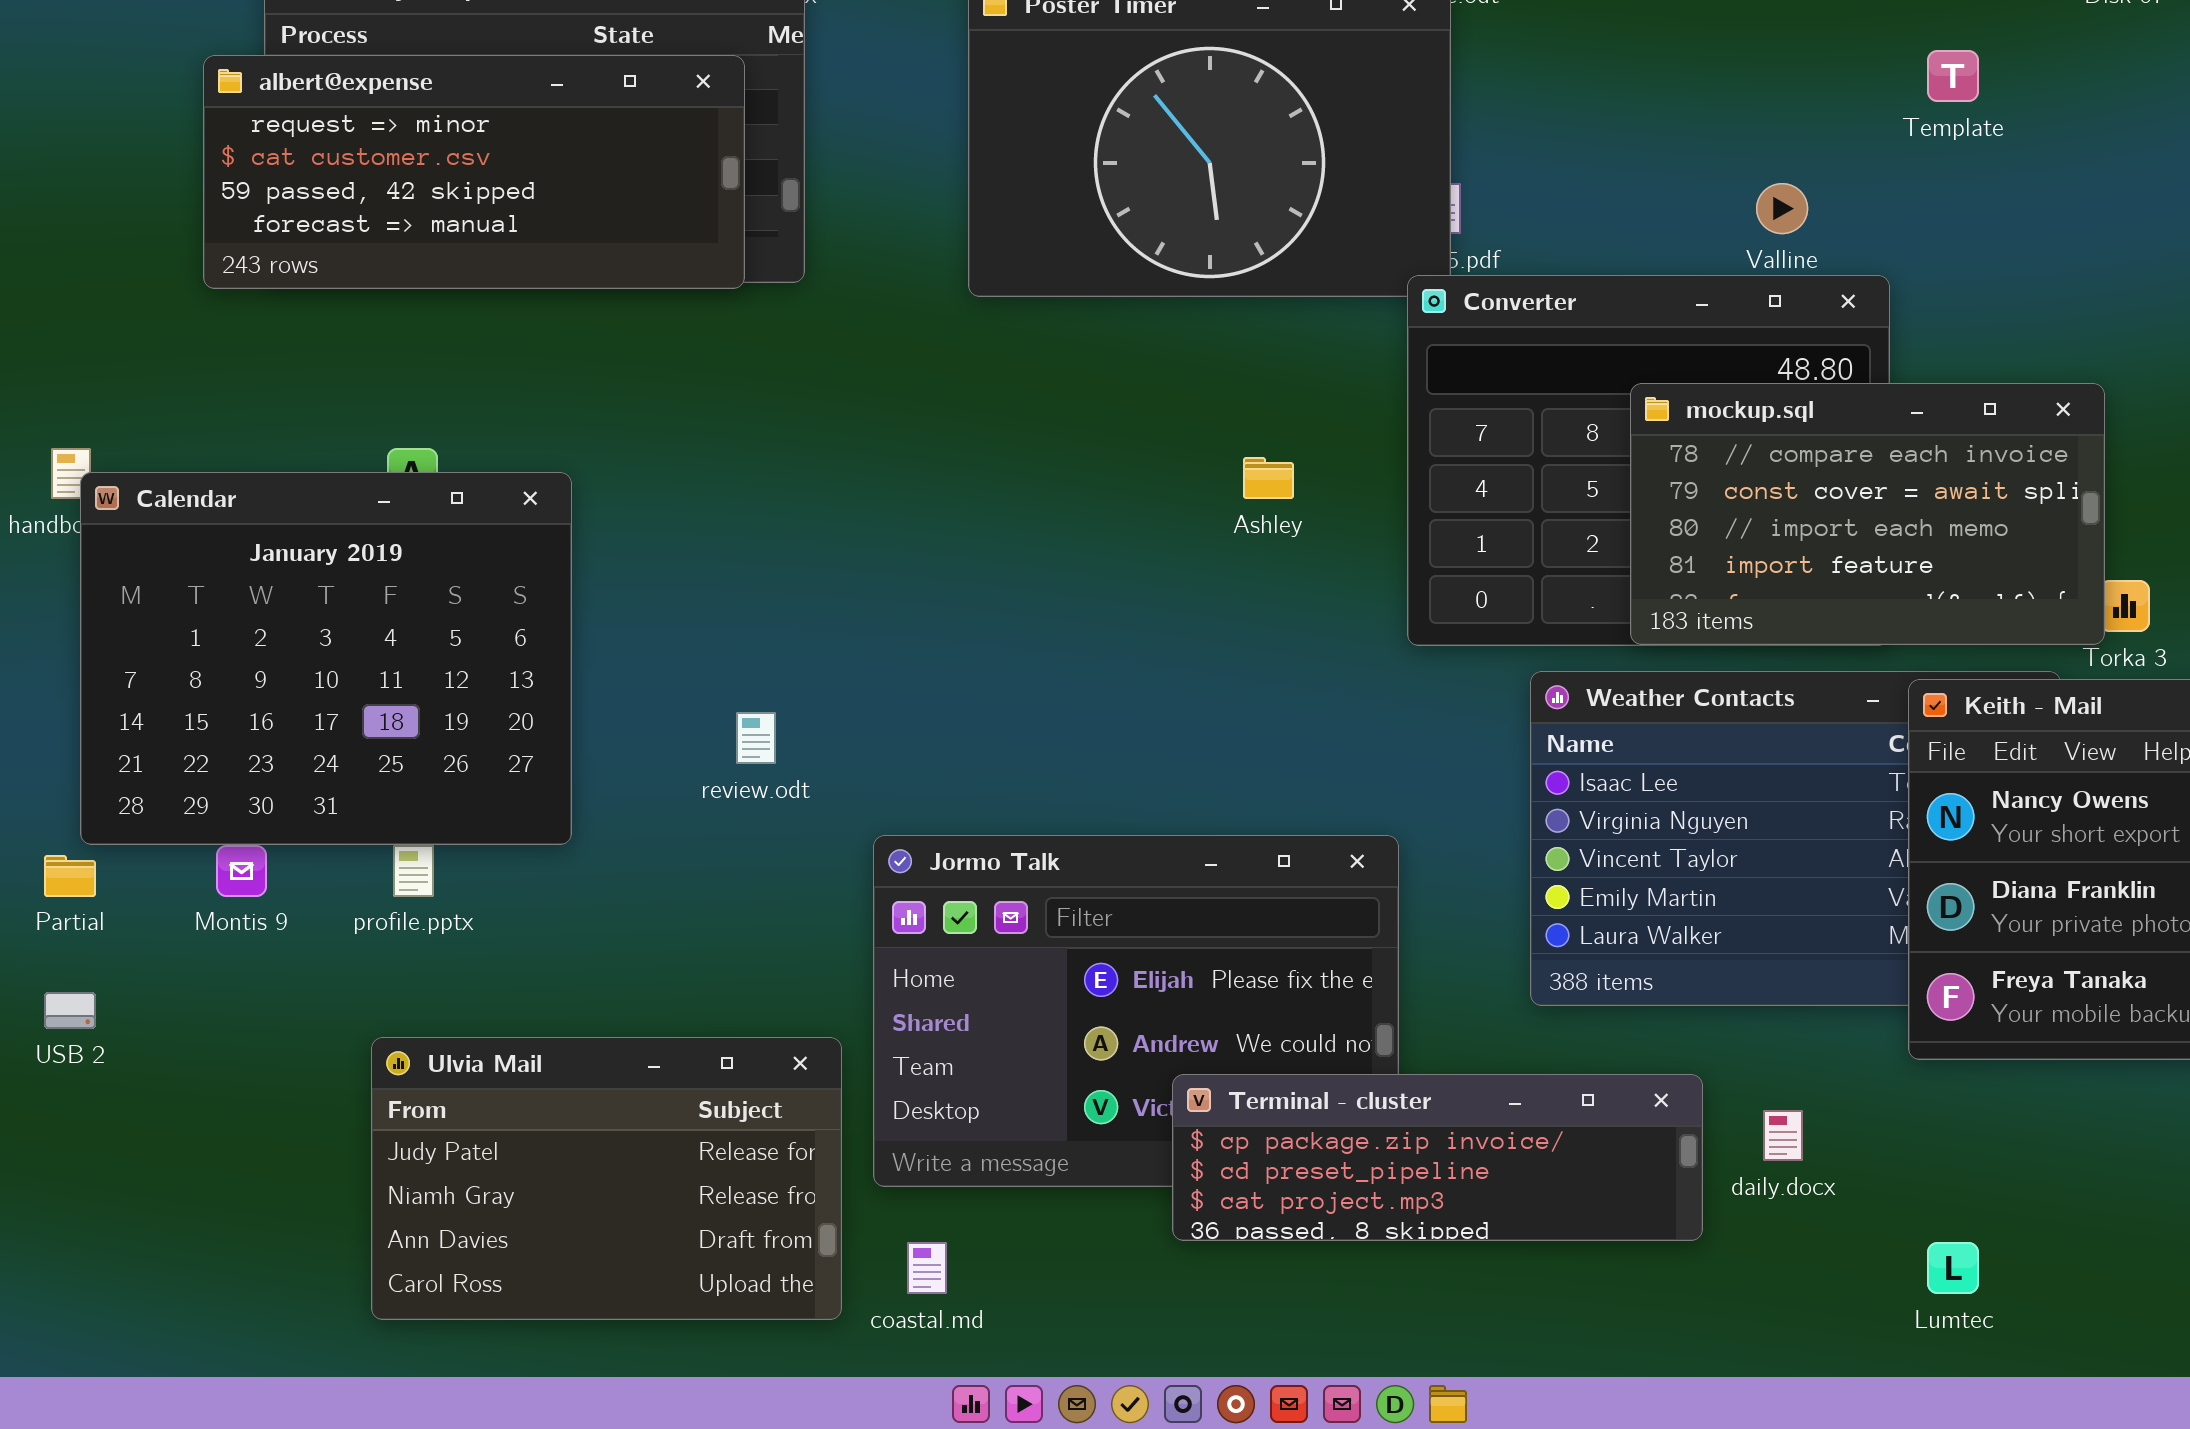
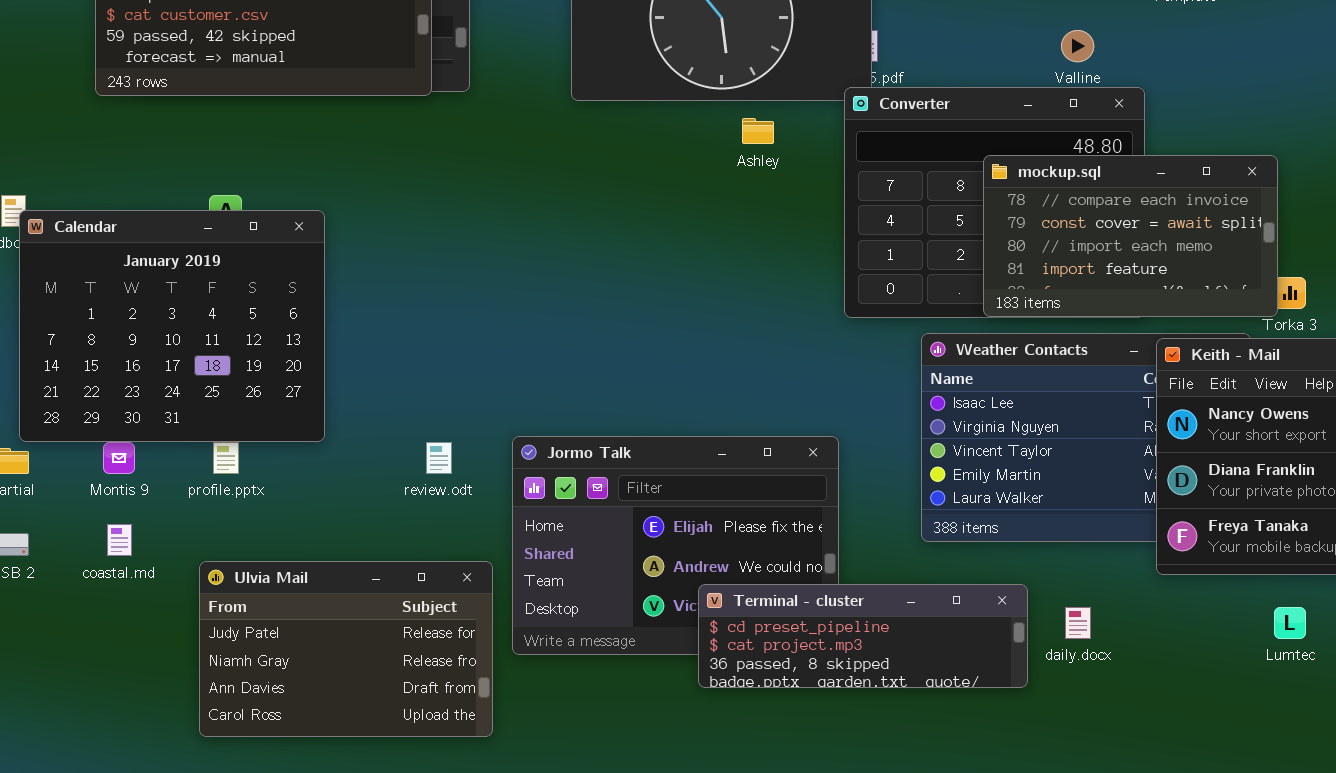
Ashley: [1243,457,1294,499] -> [742,118,774,144], moved
review.odt: [736,712,776,764] -> [426,442,452,474], moved
Terminal - cluster: [1172,1074,1703,1241] -> [698,584,1028,688], scrolled down 1 row
coastal.md: [907,1242,947,1294] -> [107,524,132,556], moved
Lumtec: [1927,1242,1979,1294] -> [1274,607,1306,639], moved

